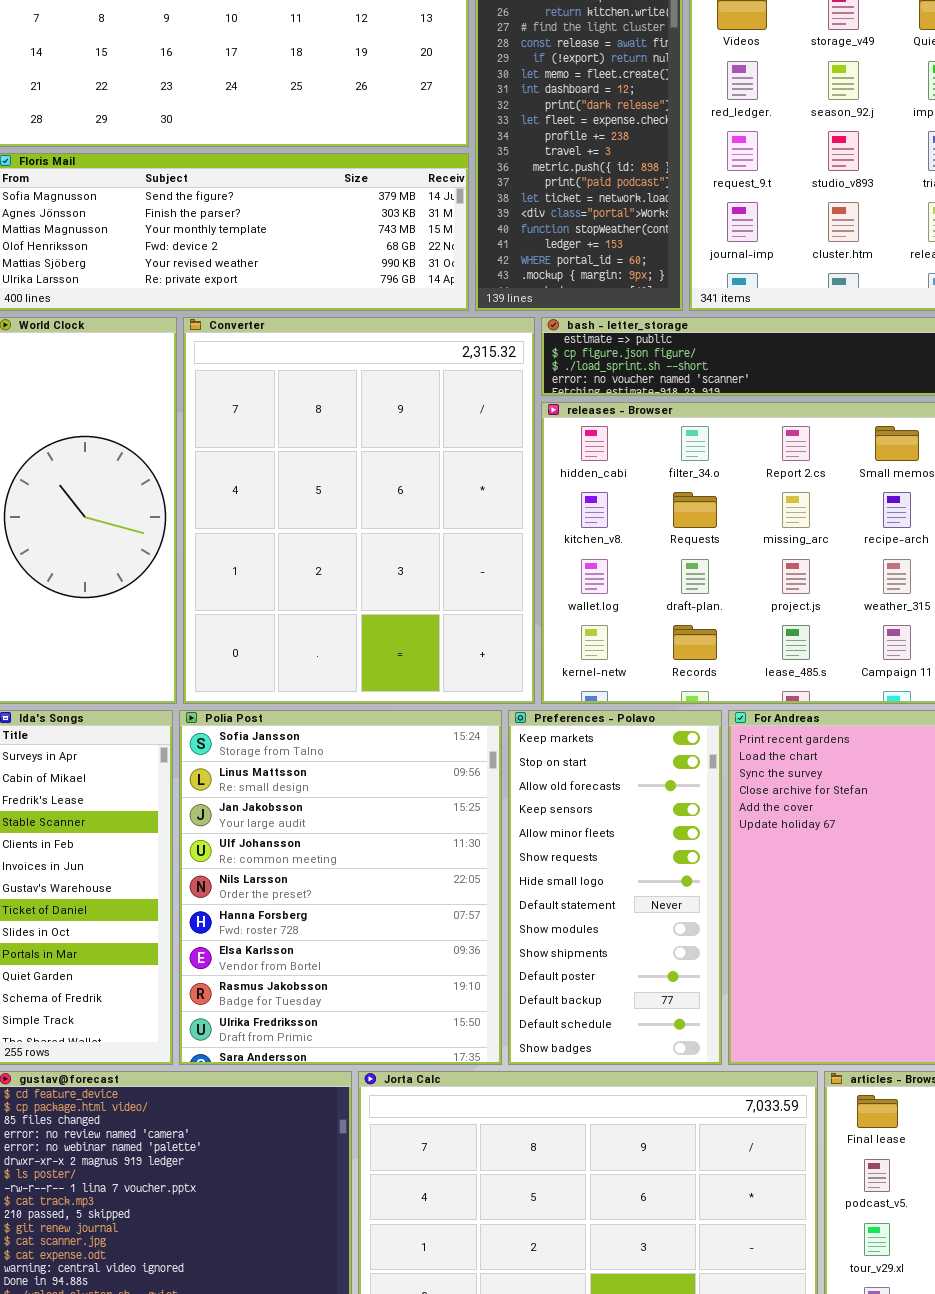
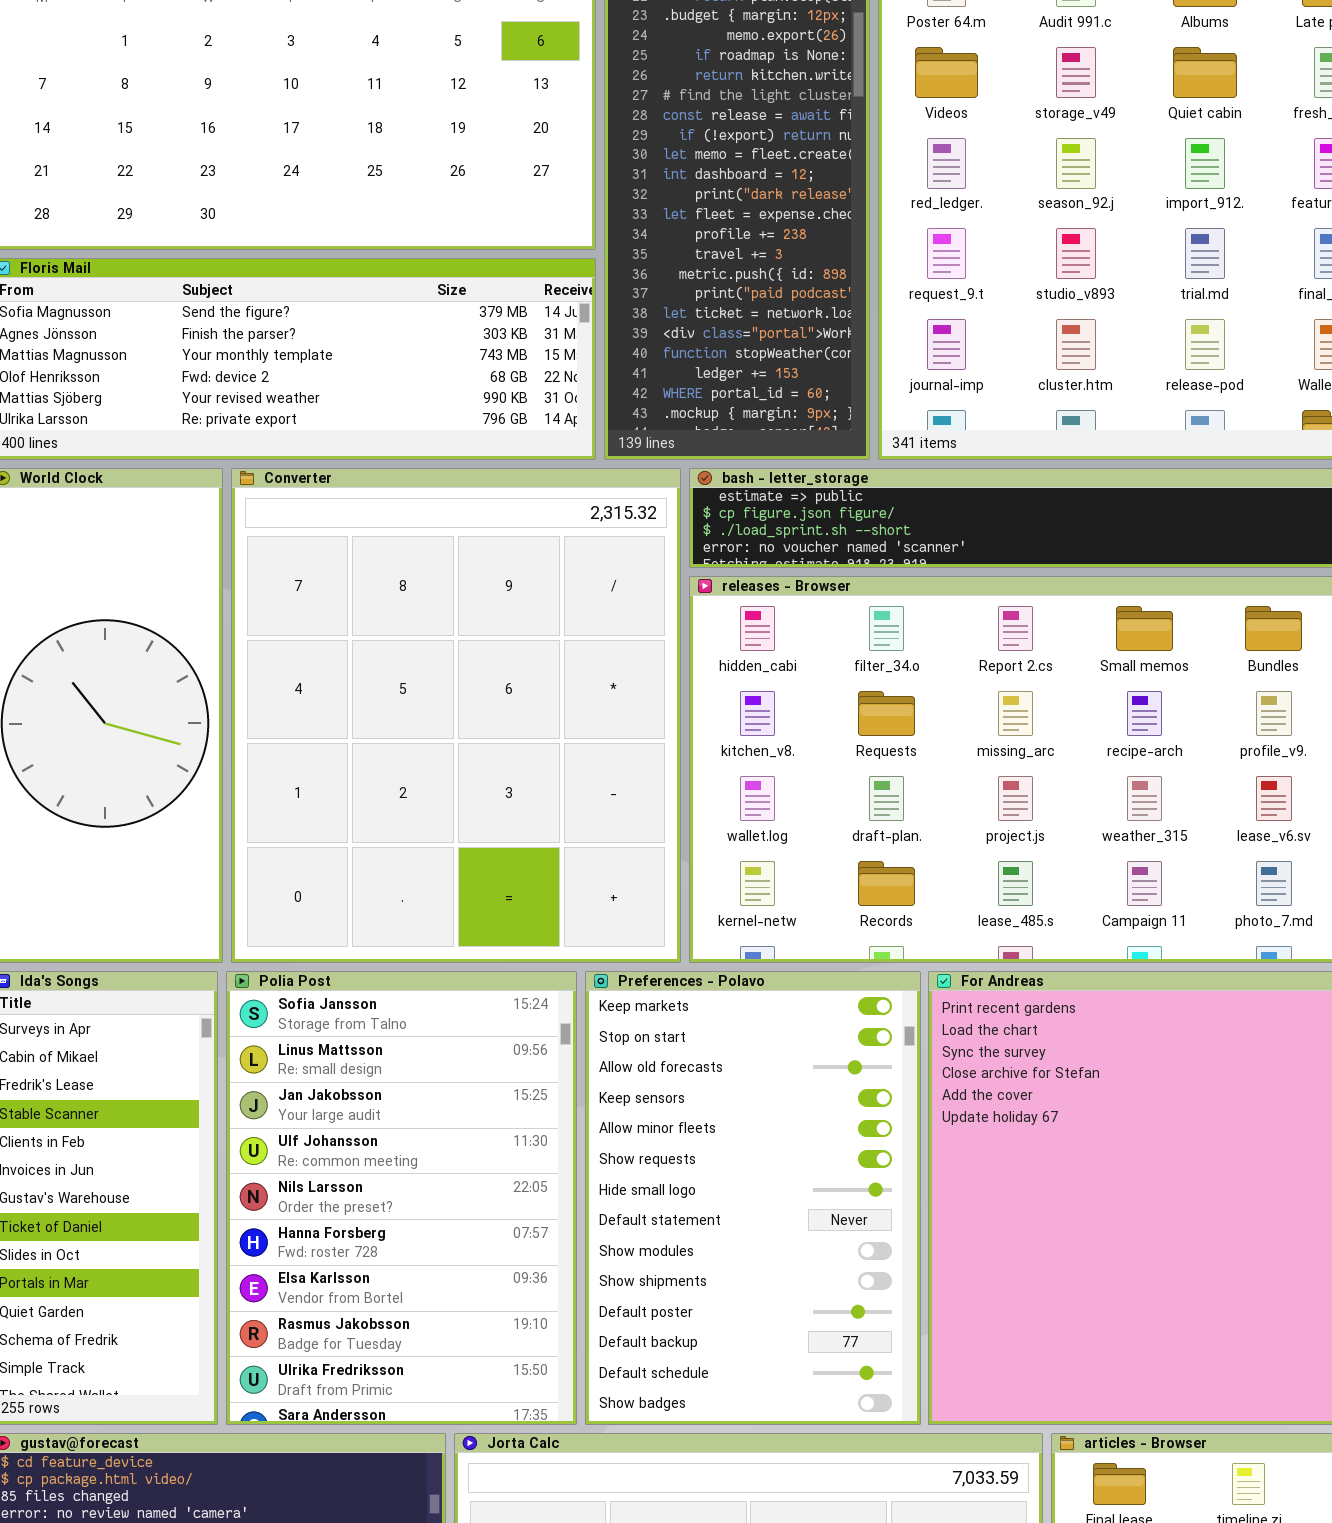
Polia Post: [179,710,502,1065] -> [226,971,577,1425], resized
Preferences - Polavo: [508,710,722,1065] -> [585,971,921,1425], resized

